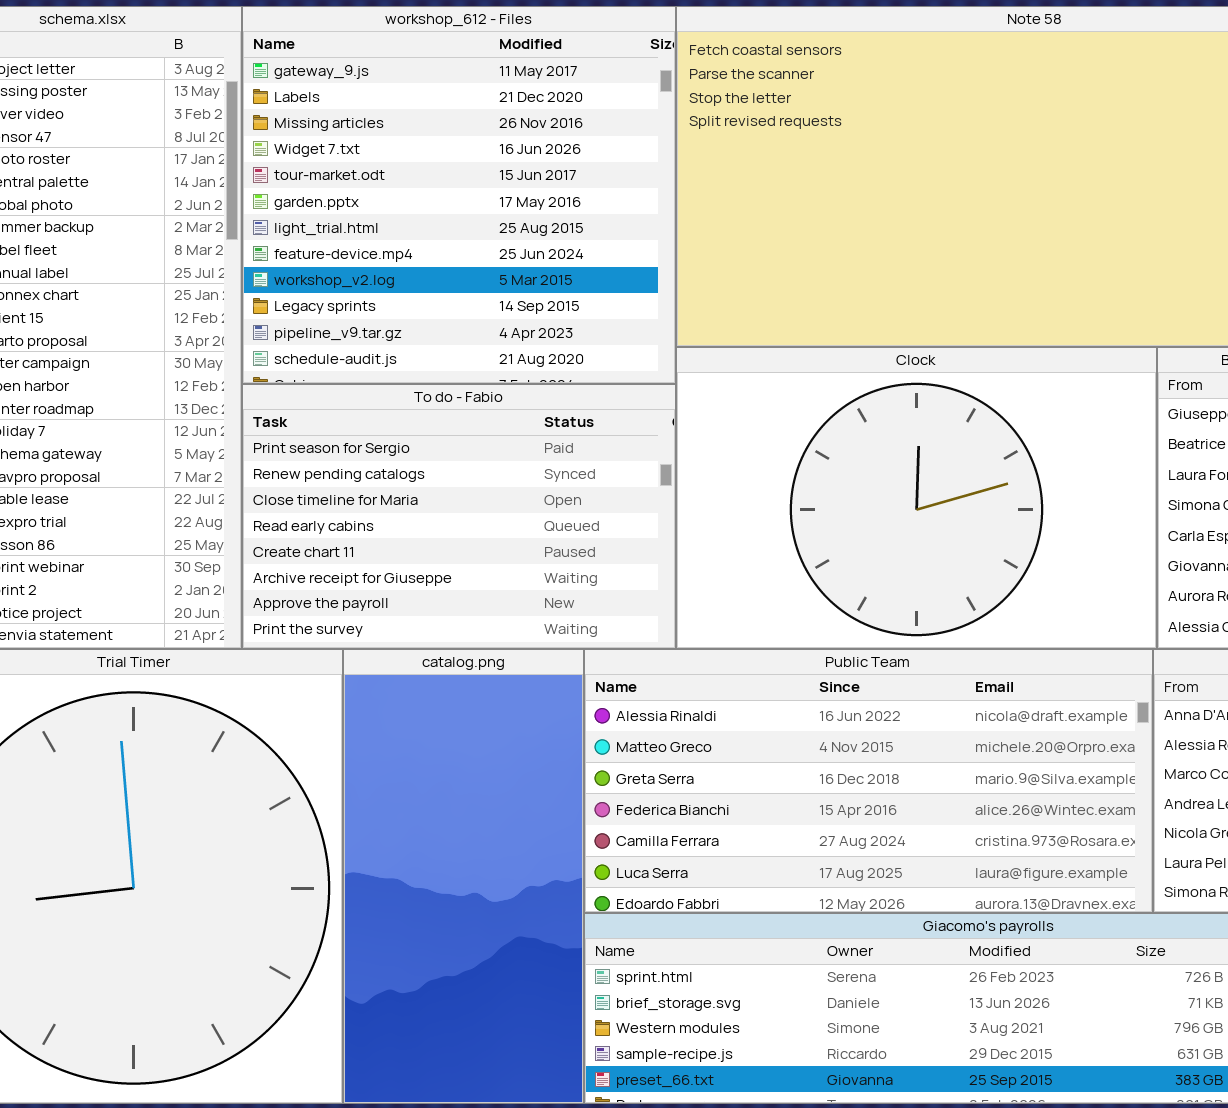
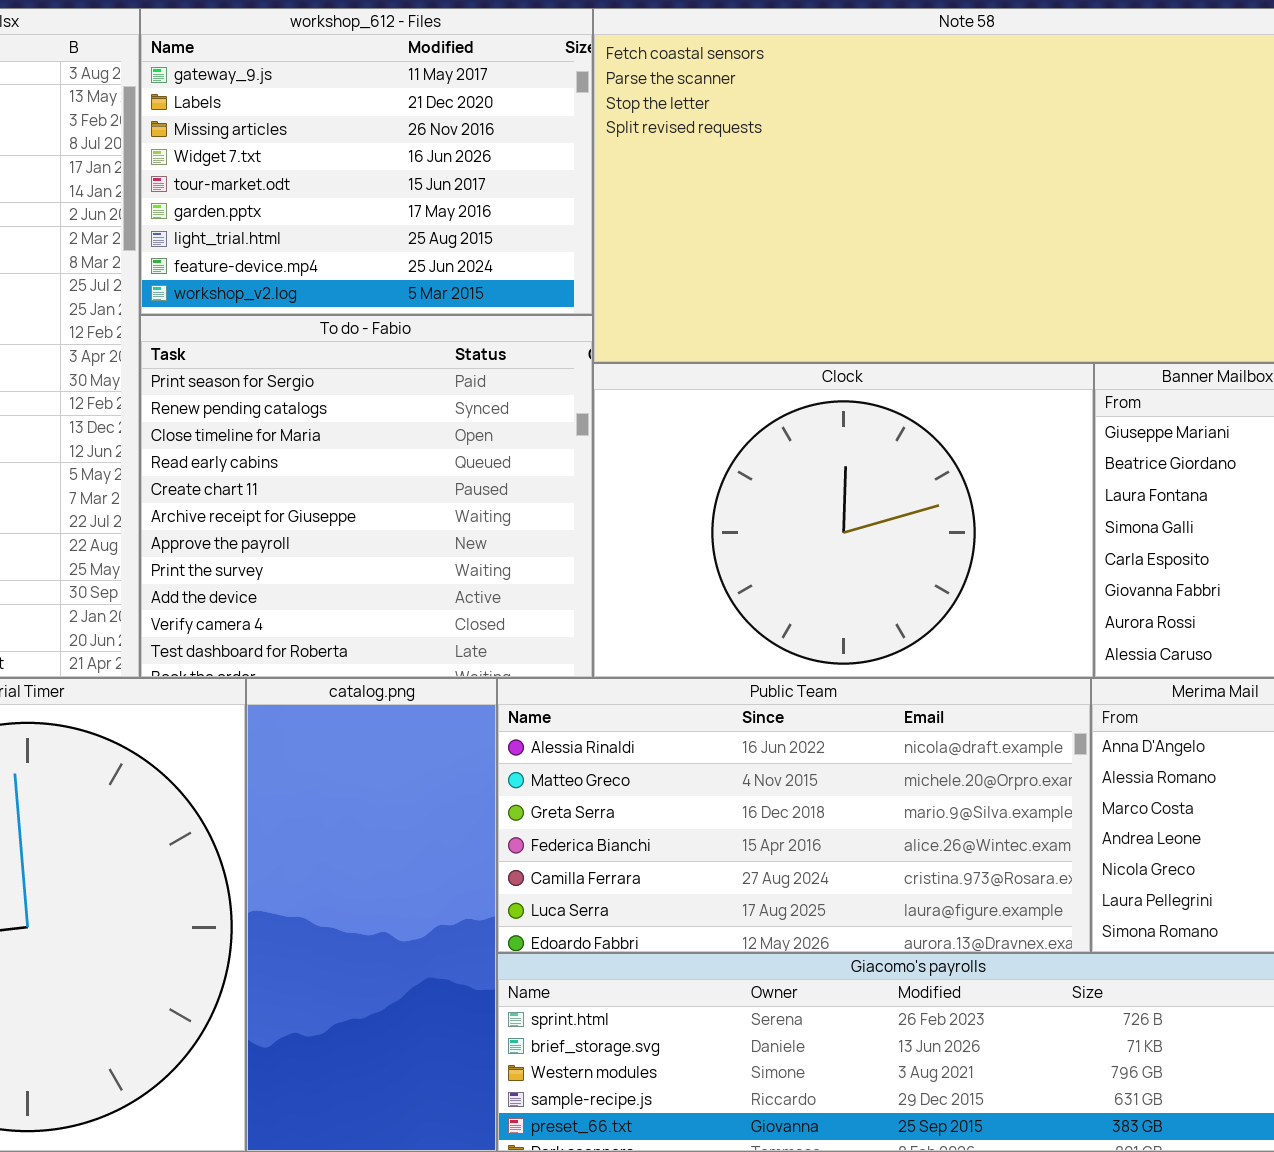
workshop_612 - Files: [242,6,676,384] -> [140,8,593,315], resized
To do - Fabio: [242,384,676,649] -> [140,315,593,678], resized

